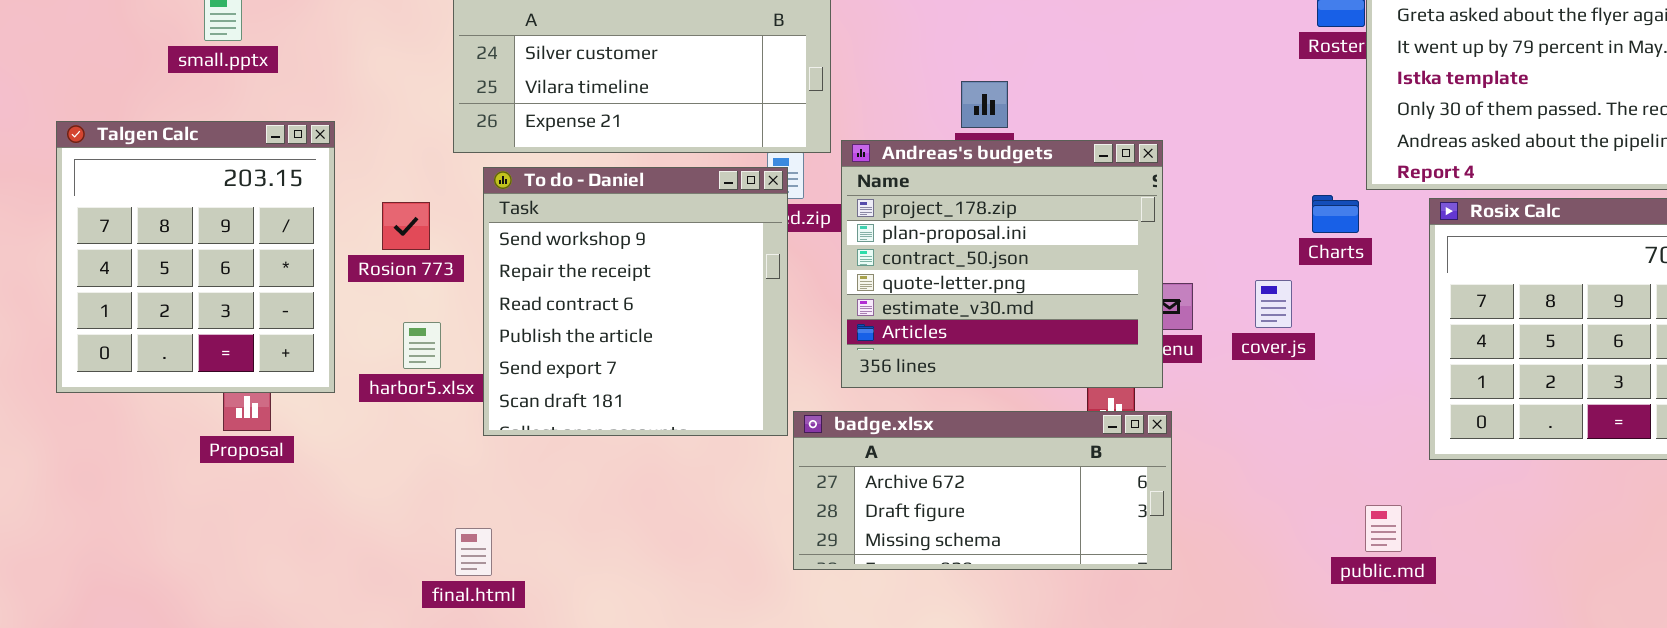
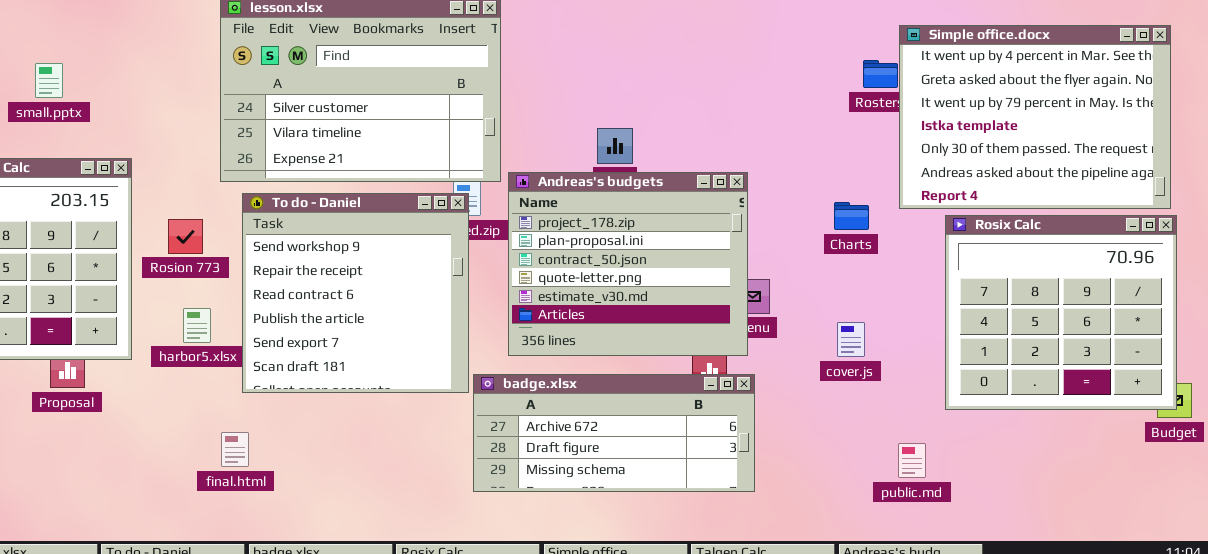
Charts: [1312,195,1359,233] -> [834,202,869,230], moved
cover.js: [1255,280,1292,328] -> [837,322,865,357], moved
final.html: [455,528,492,576] -> [221,432,249,467], moved

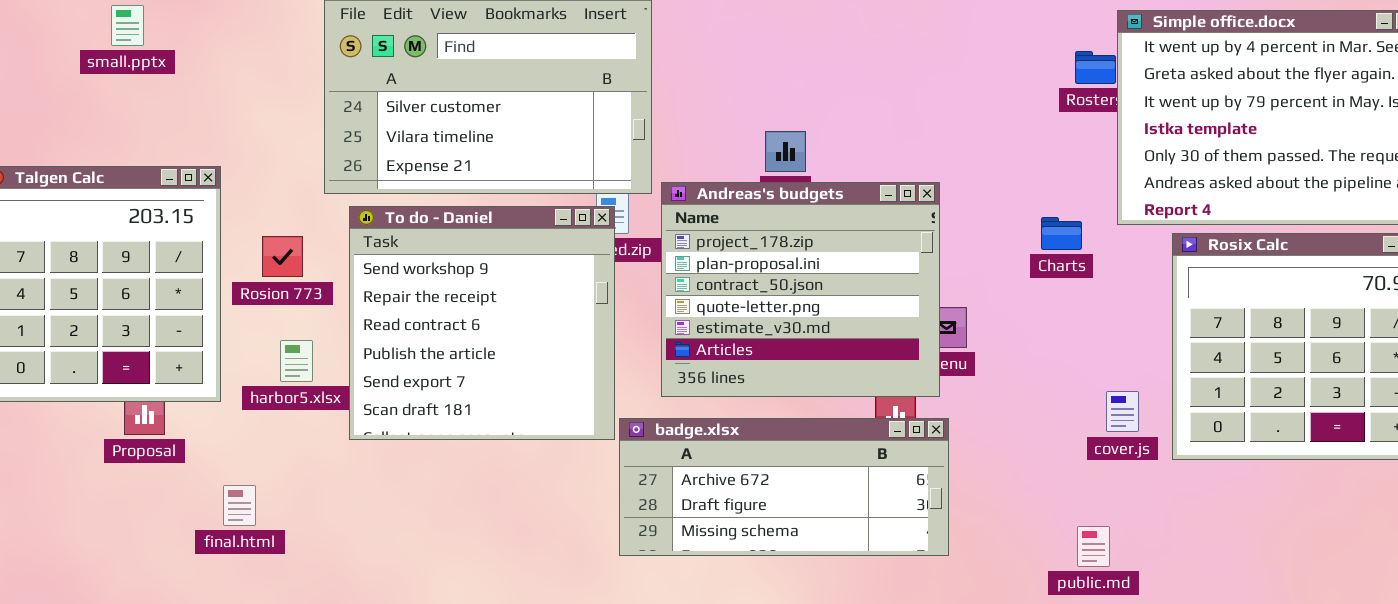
small.pptx: [35,63,63,98] -> [111,5,144,46], moved
cover.js: [837,322,865,357] -> [1106,391,1139,432], moved
final.html: [221,432,249,467] -> [223,485,256,526], moved
public.md: [898,443,926,478] -> [1077,526,1110,567], moved

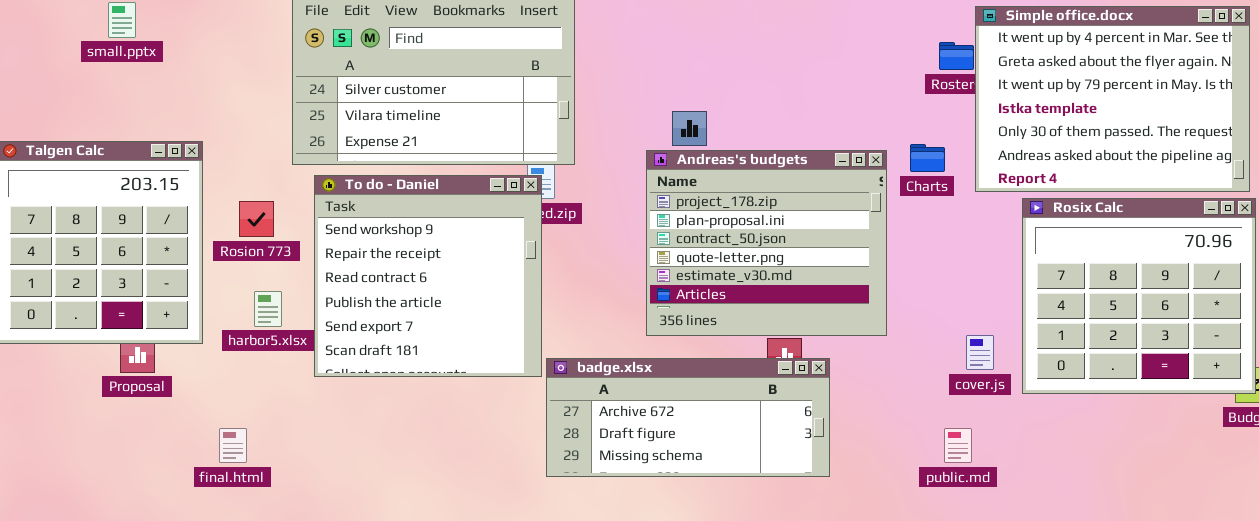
Andreas's budgets: [661,182,940,397] -> [646,150,887,336], moved
Charts: [1041,217,1082,250] -> [910,144,945,172], moved
final.html: [223,485,256,526] -> [219,428,247,463], moved
public.md: [1077,526,1110,567] -> [944,428,972,463], moved

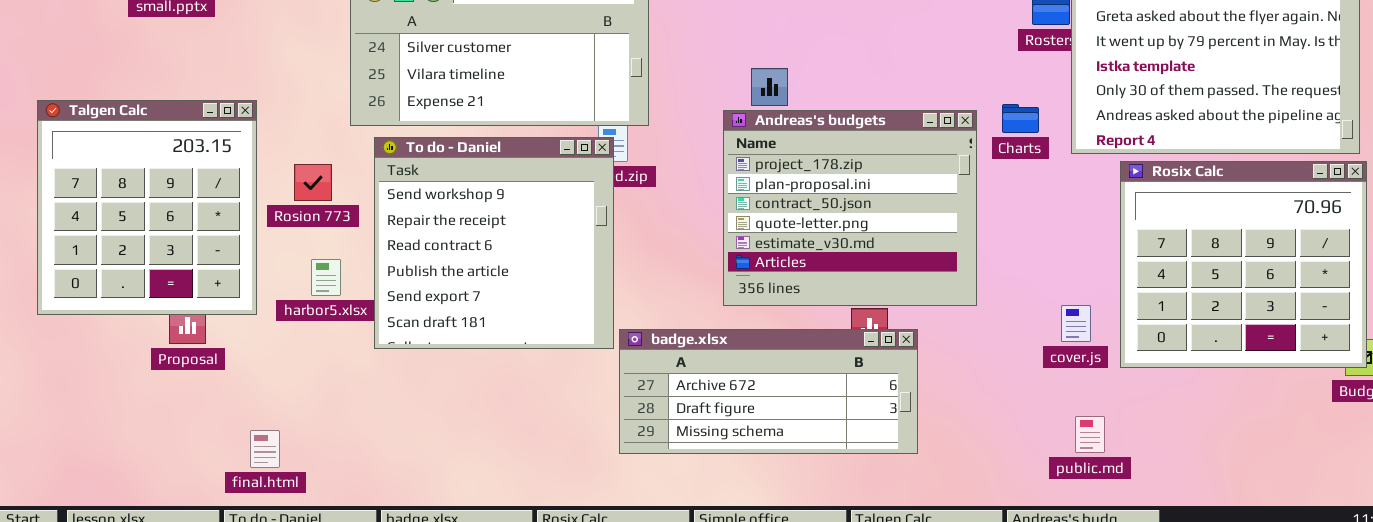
final.html: [219,428,247,463] -> [250,430,280,468], moved
public.md: [944,428,972,463] -> [1075,416,1105,453], moved

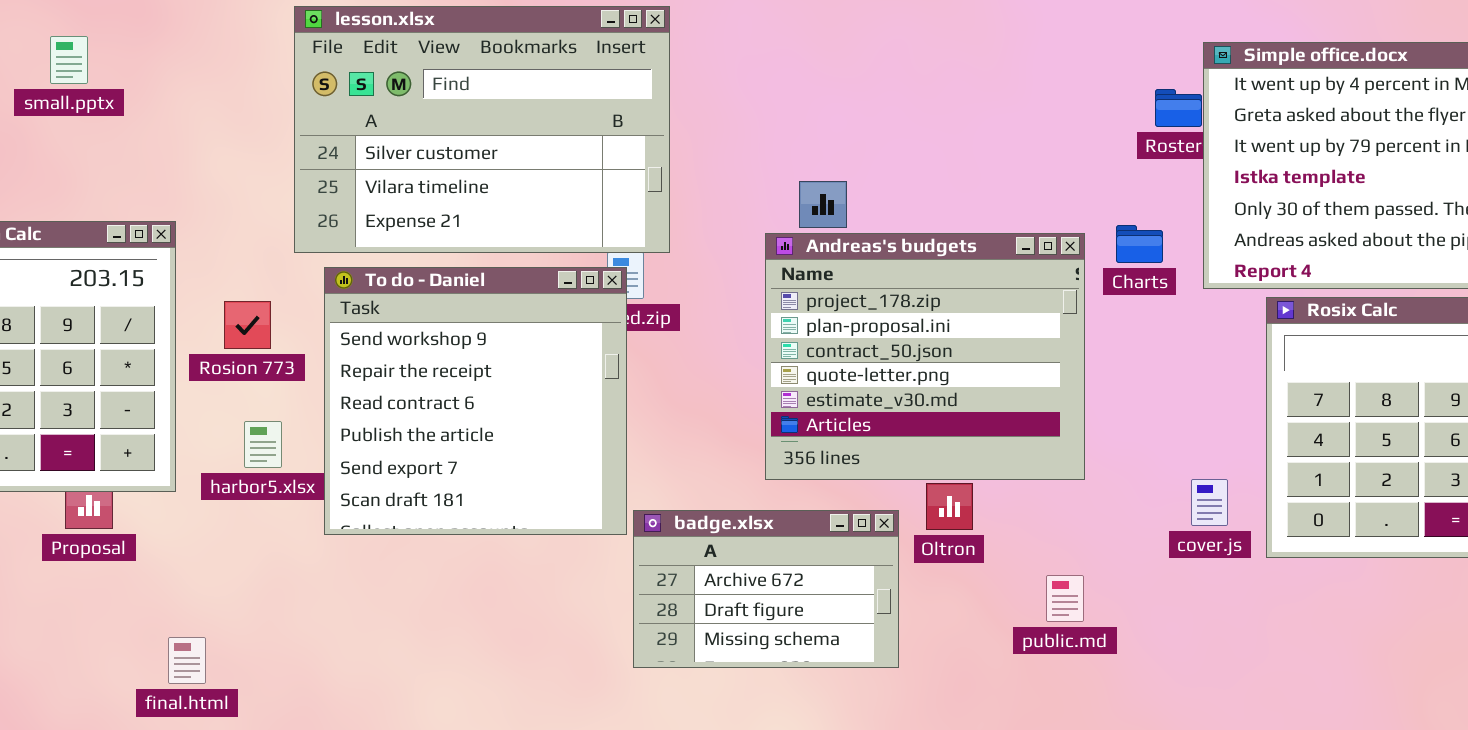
badge.xlsx: [619,329,918,454] -> [633,510,899,668], resized
public.md: [1075,416,1105,453] -> [1046,575,1084,622], moved

